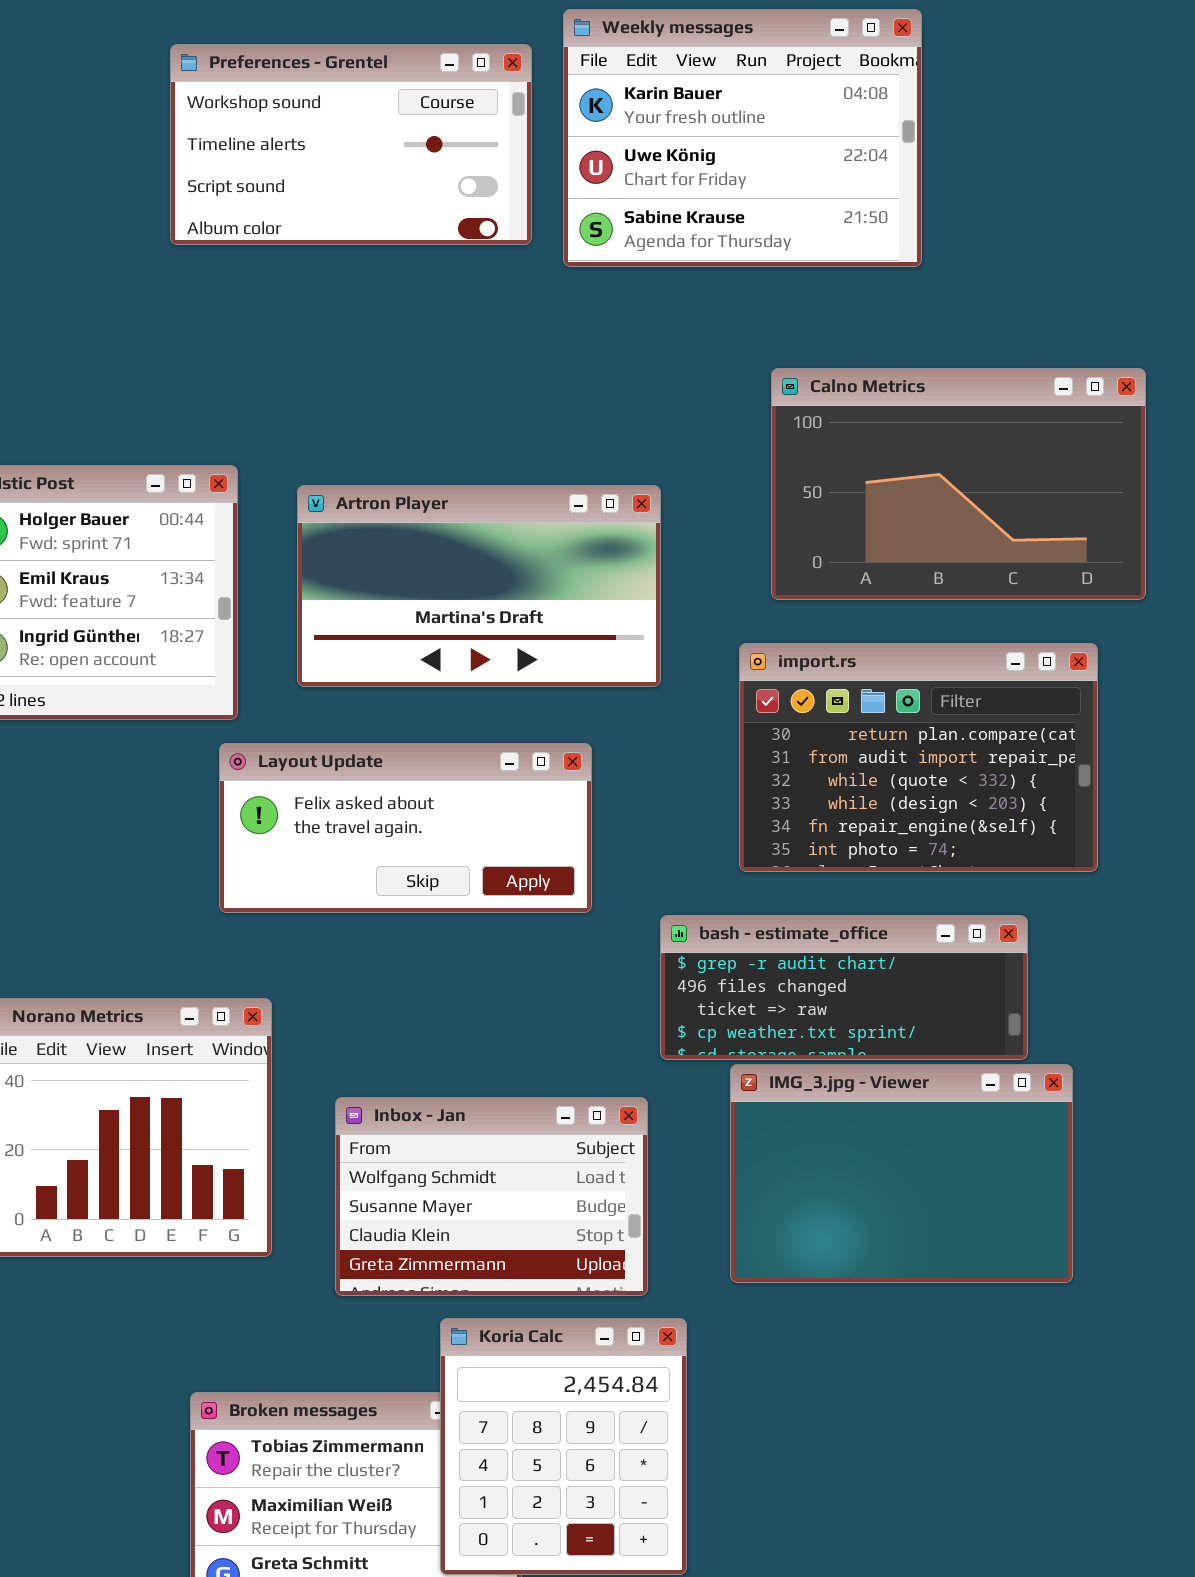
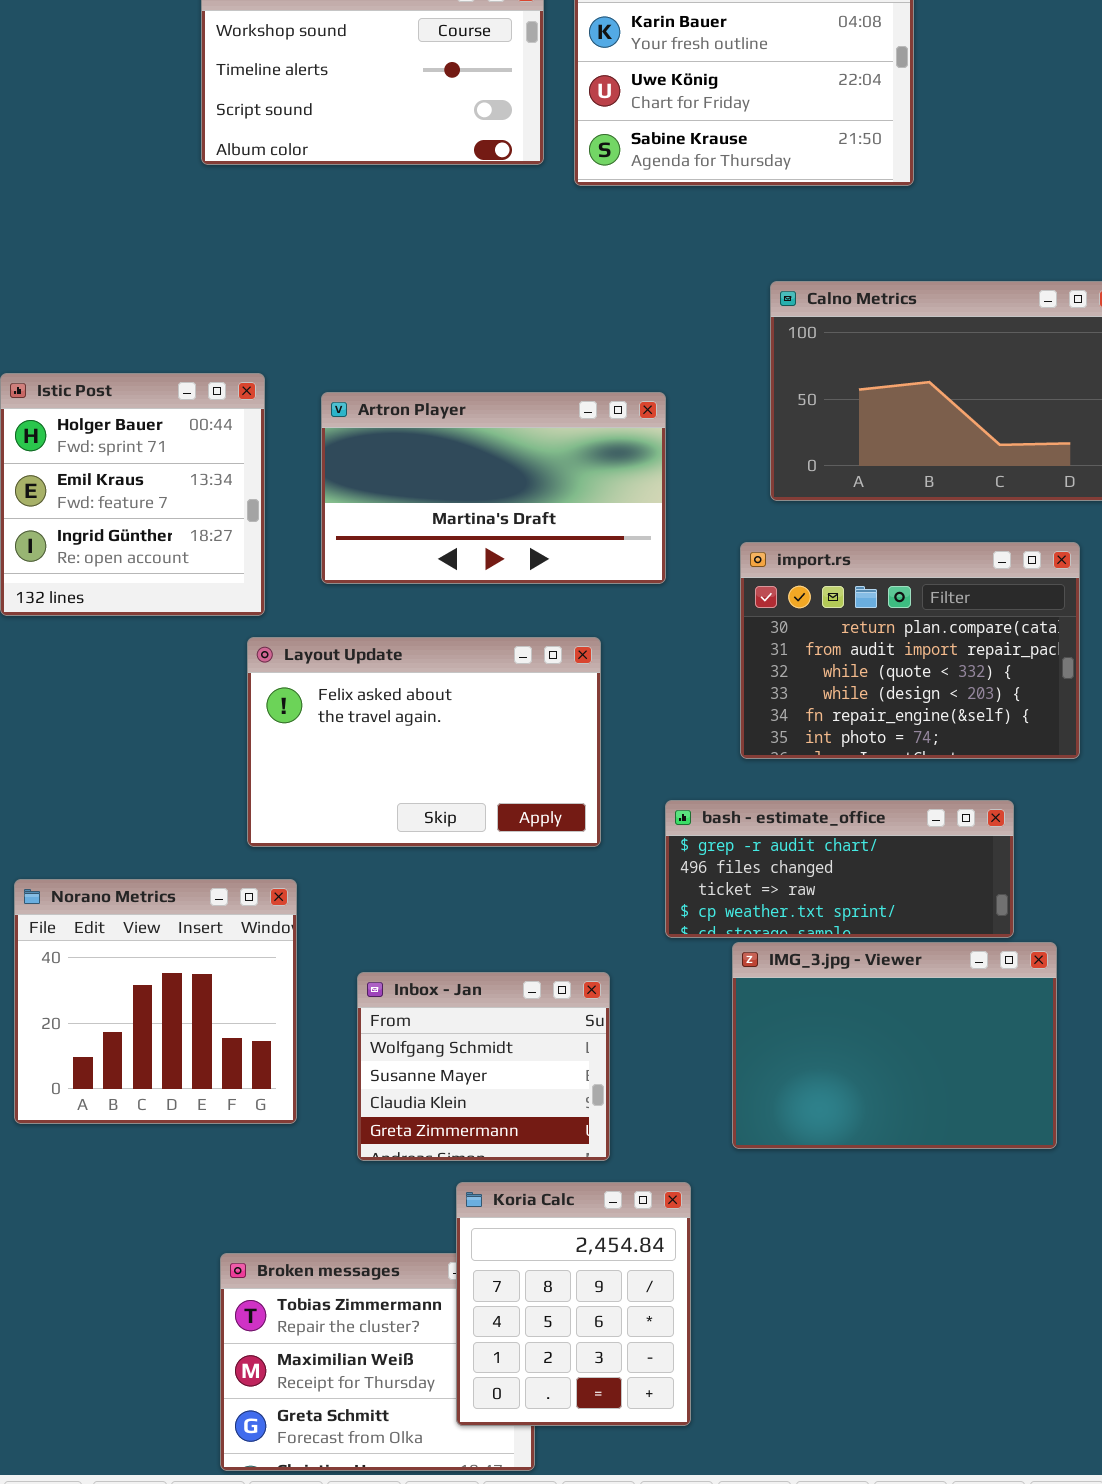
Layout Update: [219,743,592,913] -> [247,637,601,847], resized
Inbox - Jan: [335,1097,648,1296] -> [357,972,610,1161], resized

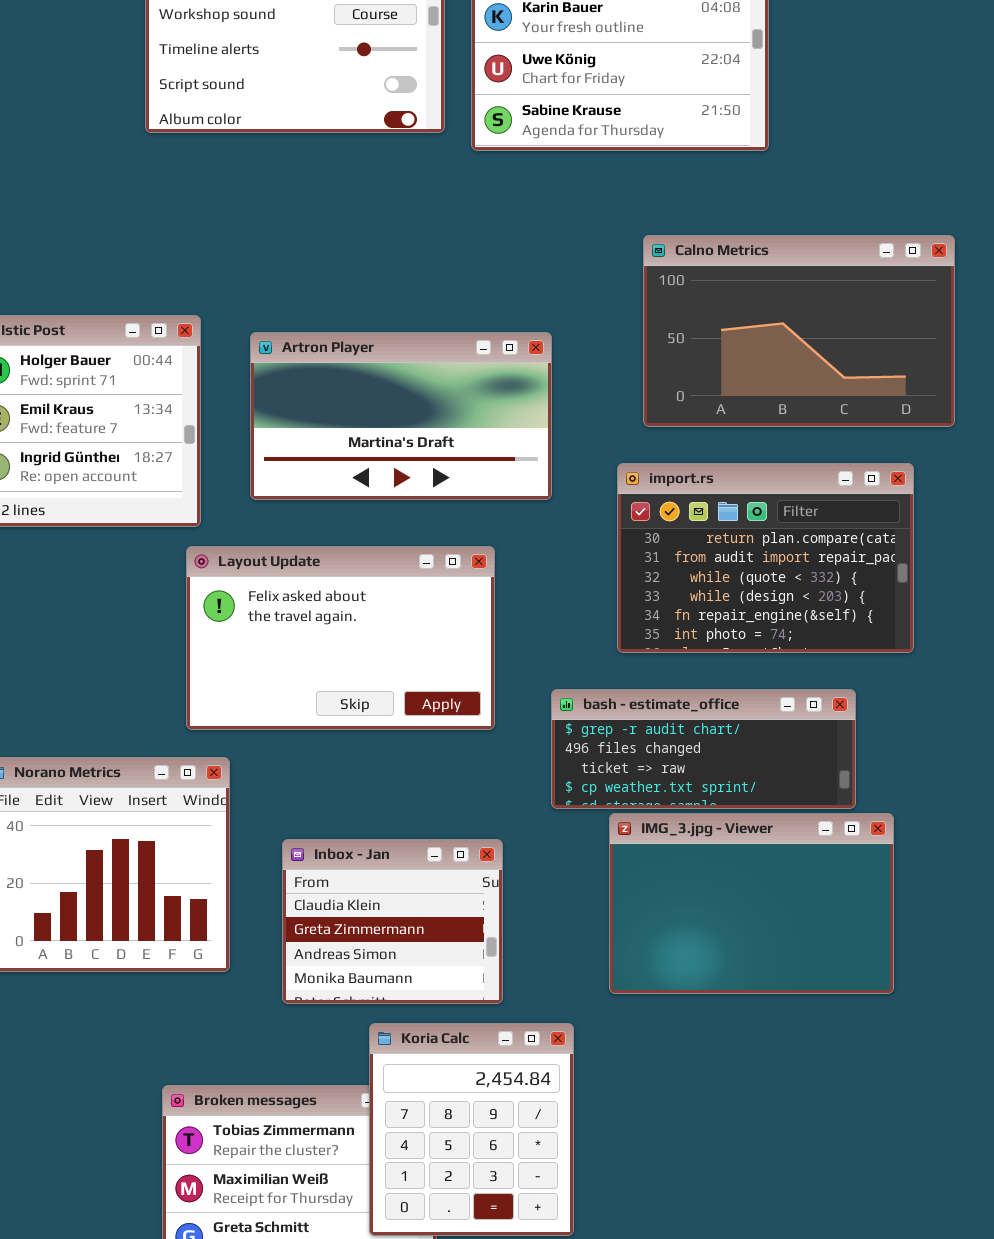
Inbox - Jan: [357,972,610,1161] -> [282,839,503,1004], scrolled down 2 rows

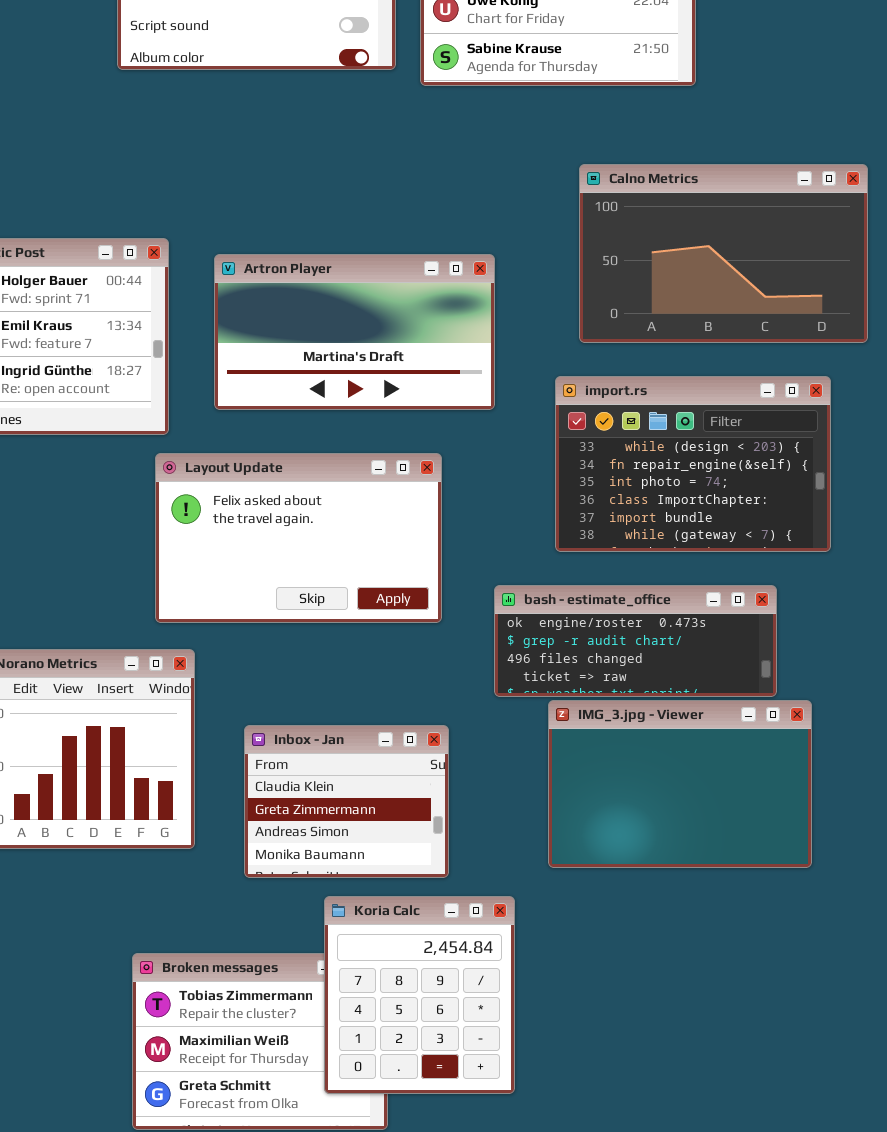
import.rs: [617,463,914,653] -> [555,376,831,552], scrolled down 3 rows
bash - estimate_office: [551,689,856,809] -> [494,585,777,697], scrolled up 1 row

